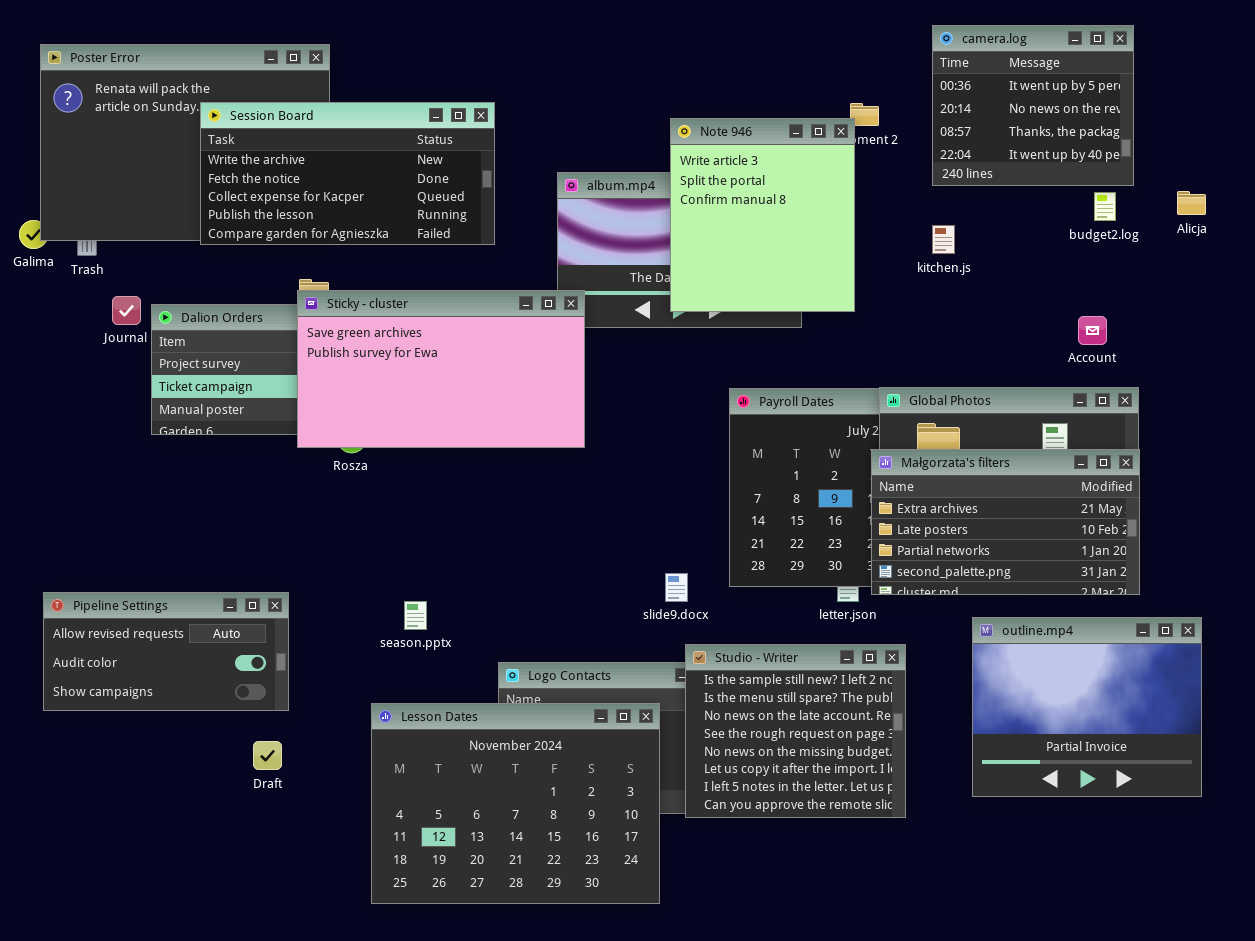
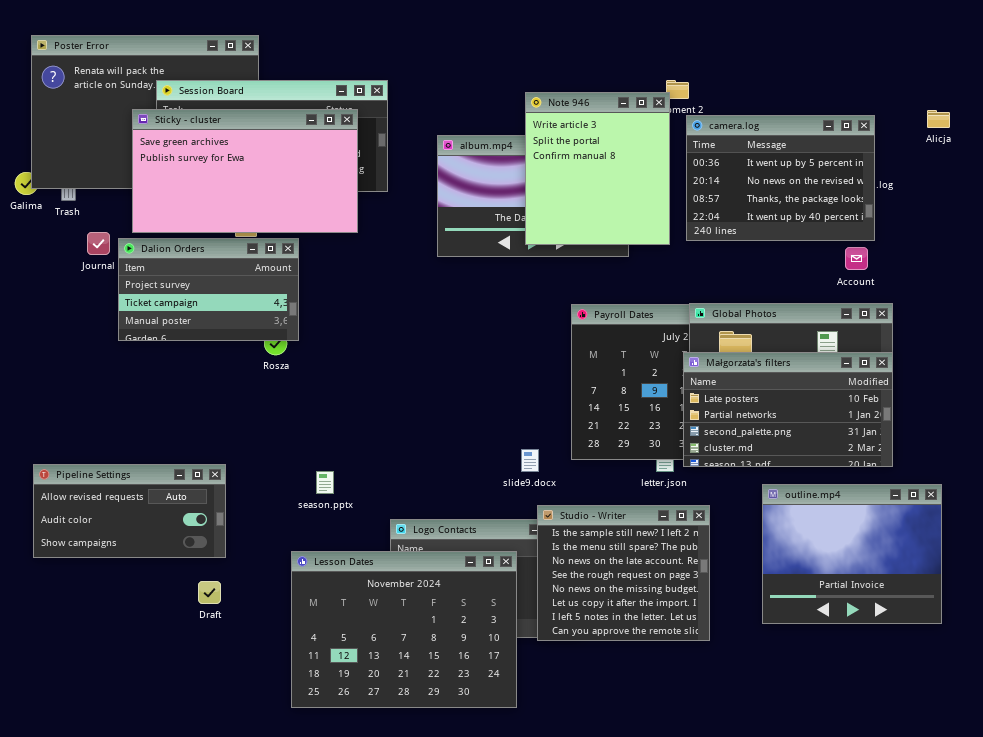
camera.log: [932,25,1134,186] -> [686,115,875,241], moved, resized
Alicja: [1177,191,1206,215] -> [927,110,950,128], moved
Sticky - cluster: [297,290,585,448] -> [132,109,358,233], moved
Małgorzata's filters: [871,449,1140,595] -> [683,352,893,467], scrolled down 1 row

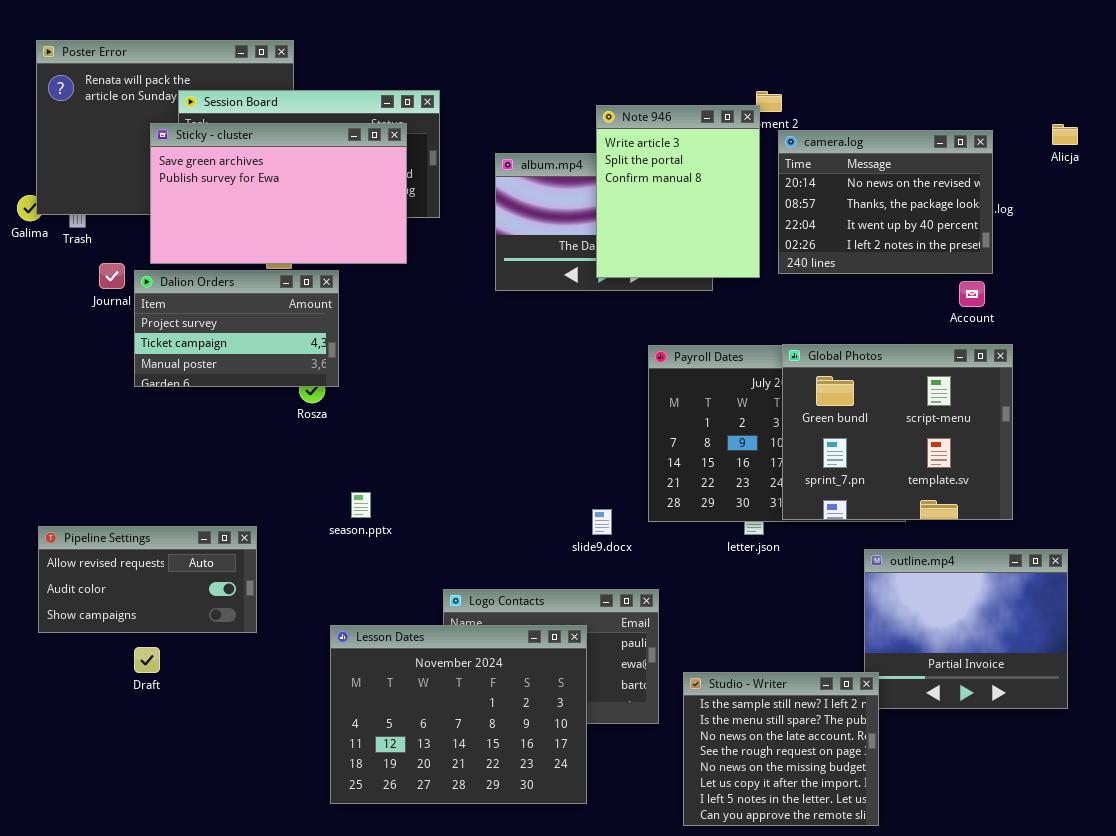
camera.log: [686,115,875,241] -> [778,130,993,274], scrolled down 1 row
Małgorzata's filters: [683,352,893,467] -> none, closed
season.pptx: [316,471,334,494] -> [351,492,371,518], moved
Studio - Writer: [537,505,710,641] -> [683,672,879,826], moved
Draft: [198,581,221,604] -> [134,647,160,673], moved

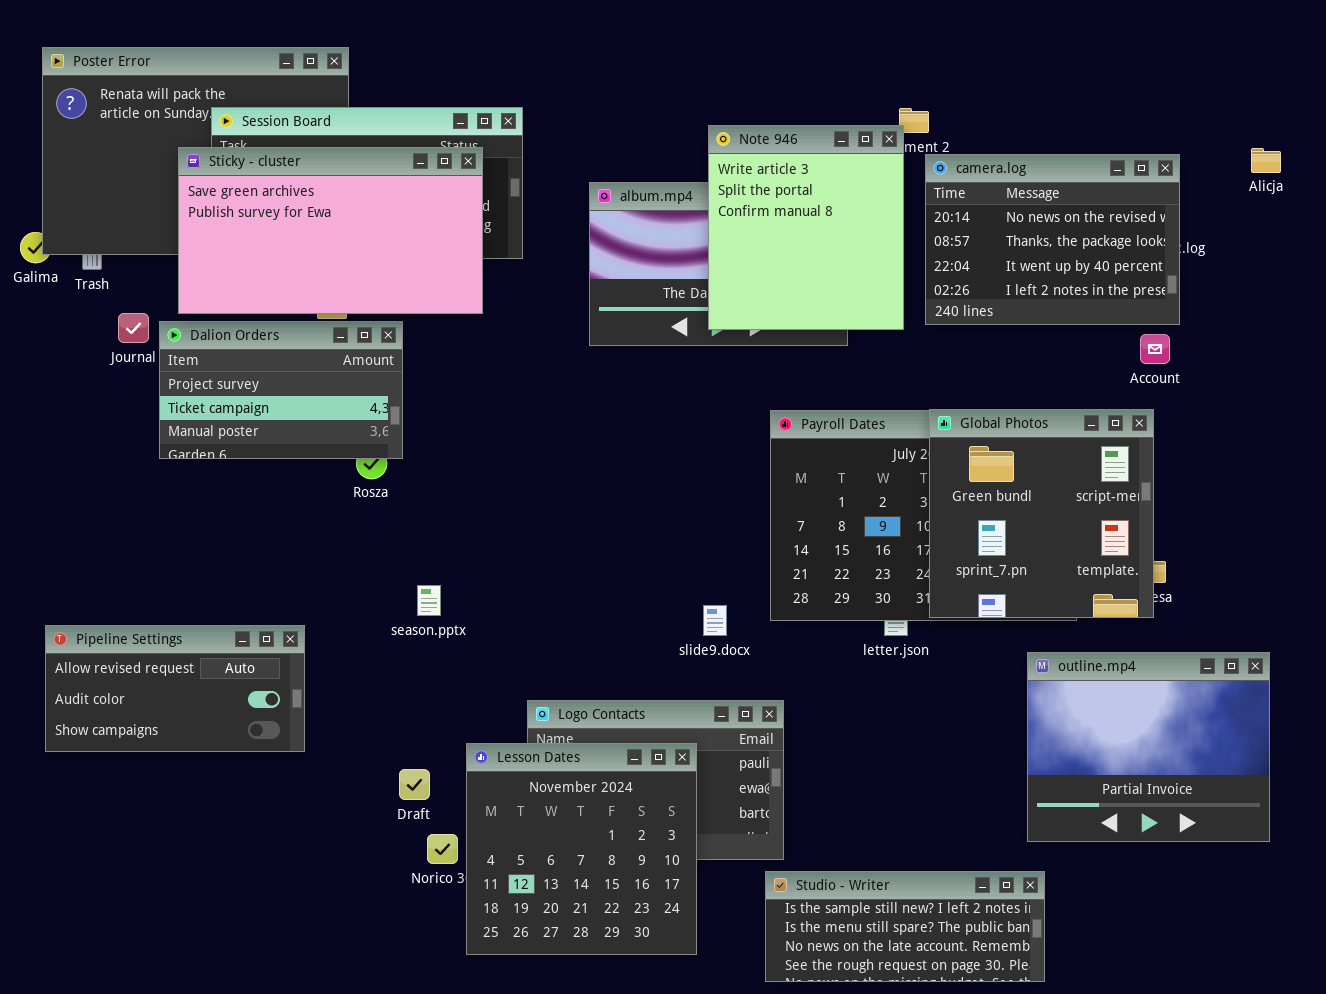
Global Photos: [782,344,1013,520] -> [929,409,1154,618], resized
Lesson Dates: [330,625,587,804] -> [466,743,697,955], resized
Draft: [134,647,160,673] -> [399,769,430,800], moved
Studio - Writer: [683,672,879,826] -> [765,871,1045,982], resized

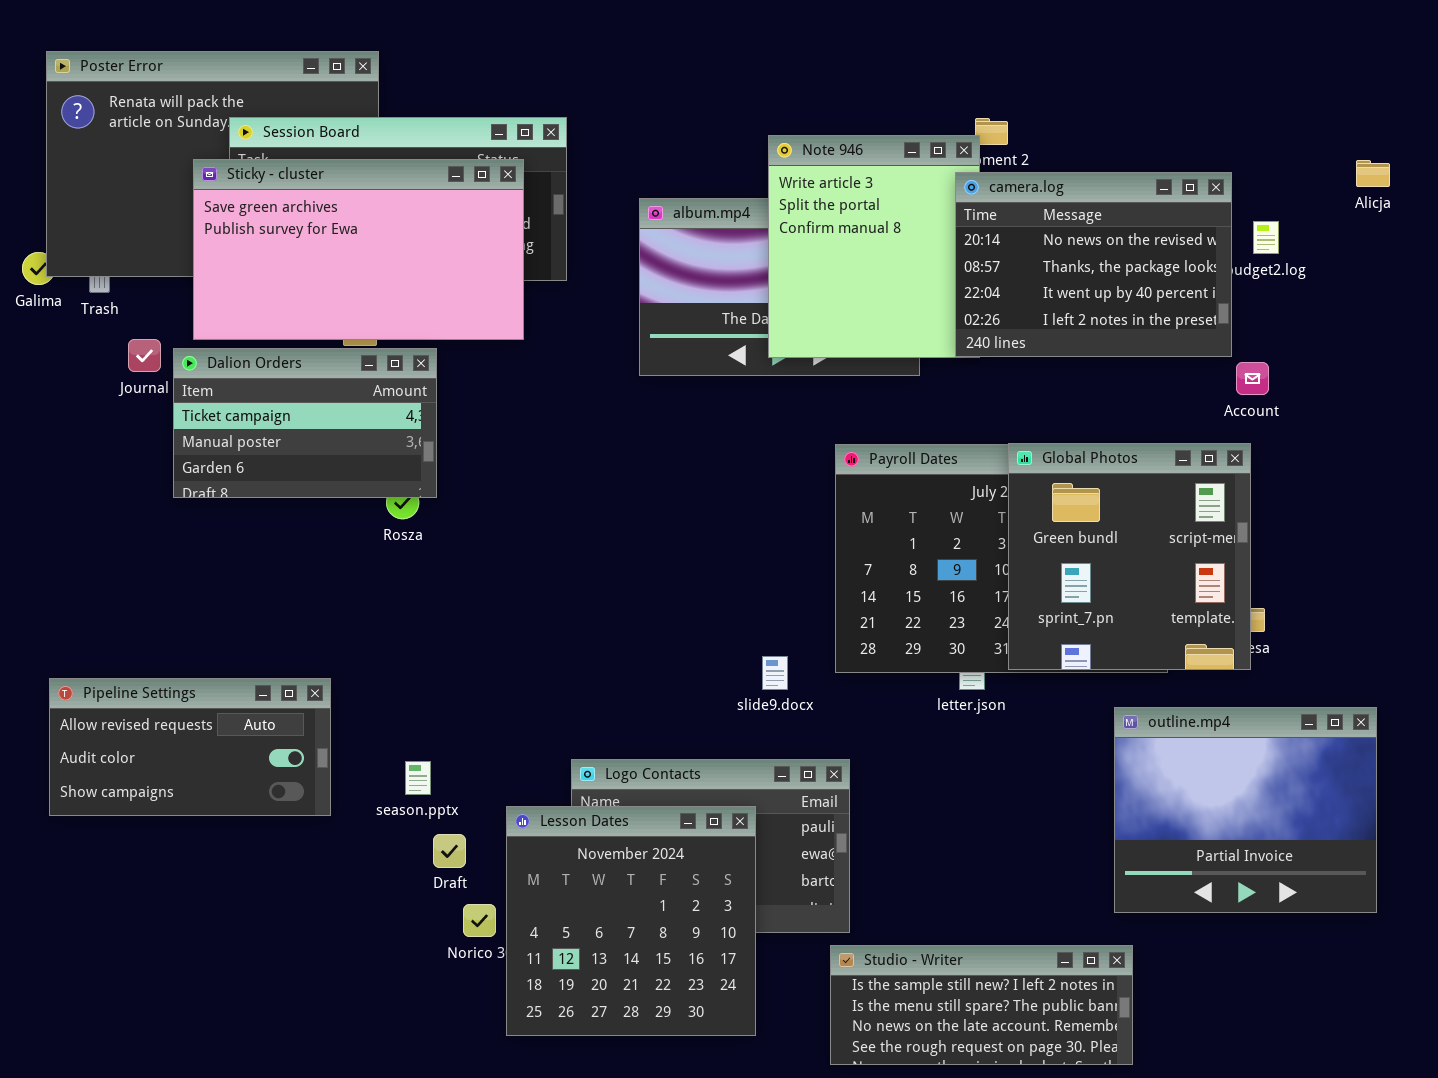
camera.log: [925,154,1180,325] -> [955,172,1232,357], moved
Dalion Orders: [159,321,403,459] -> [173,348,437,498], scrolled down 1 row
season.pptx: [417,585,441,616] -> [405,761,431,795], moved

